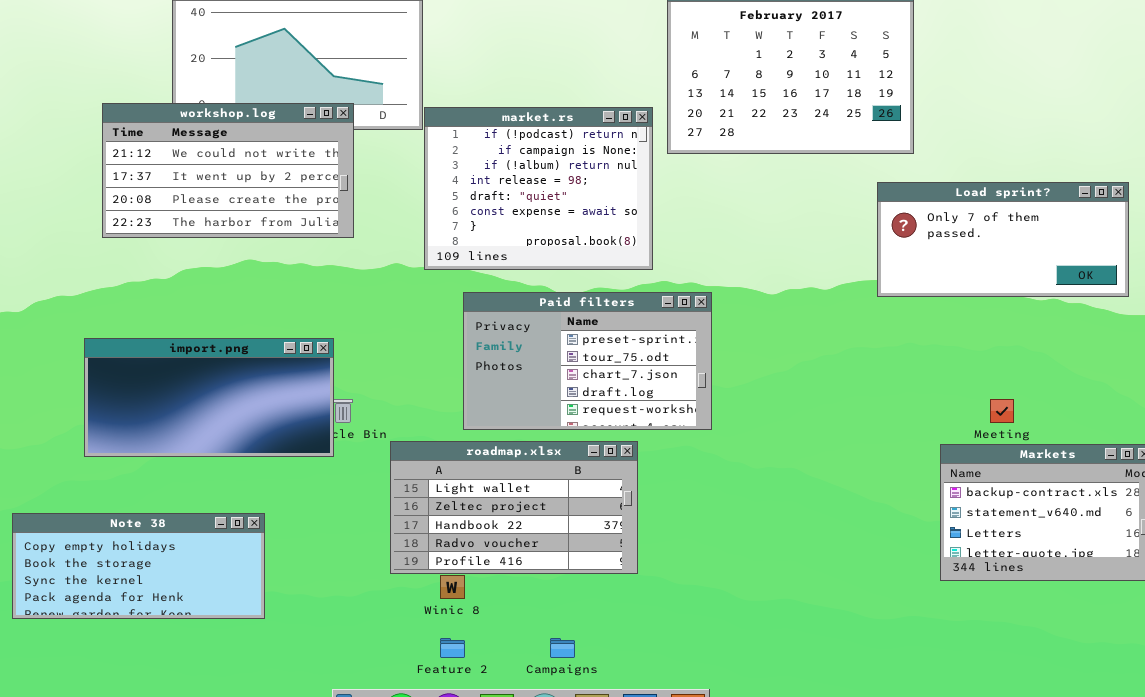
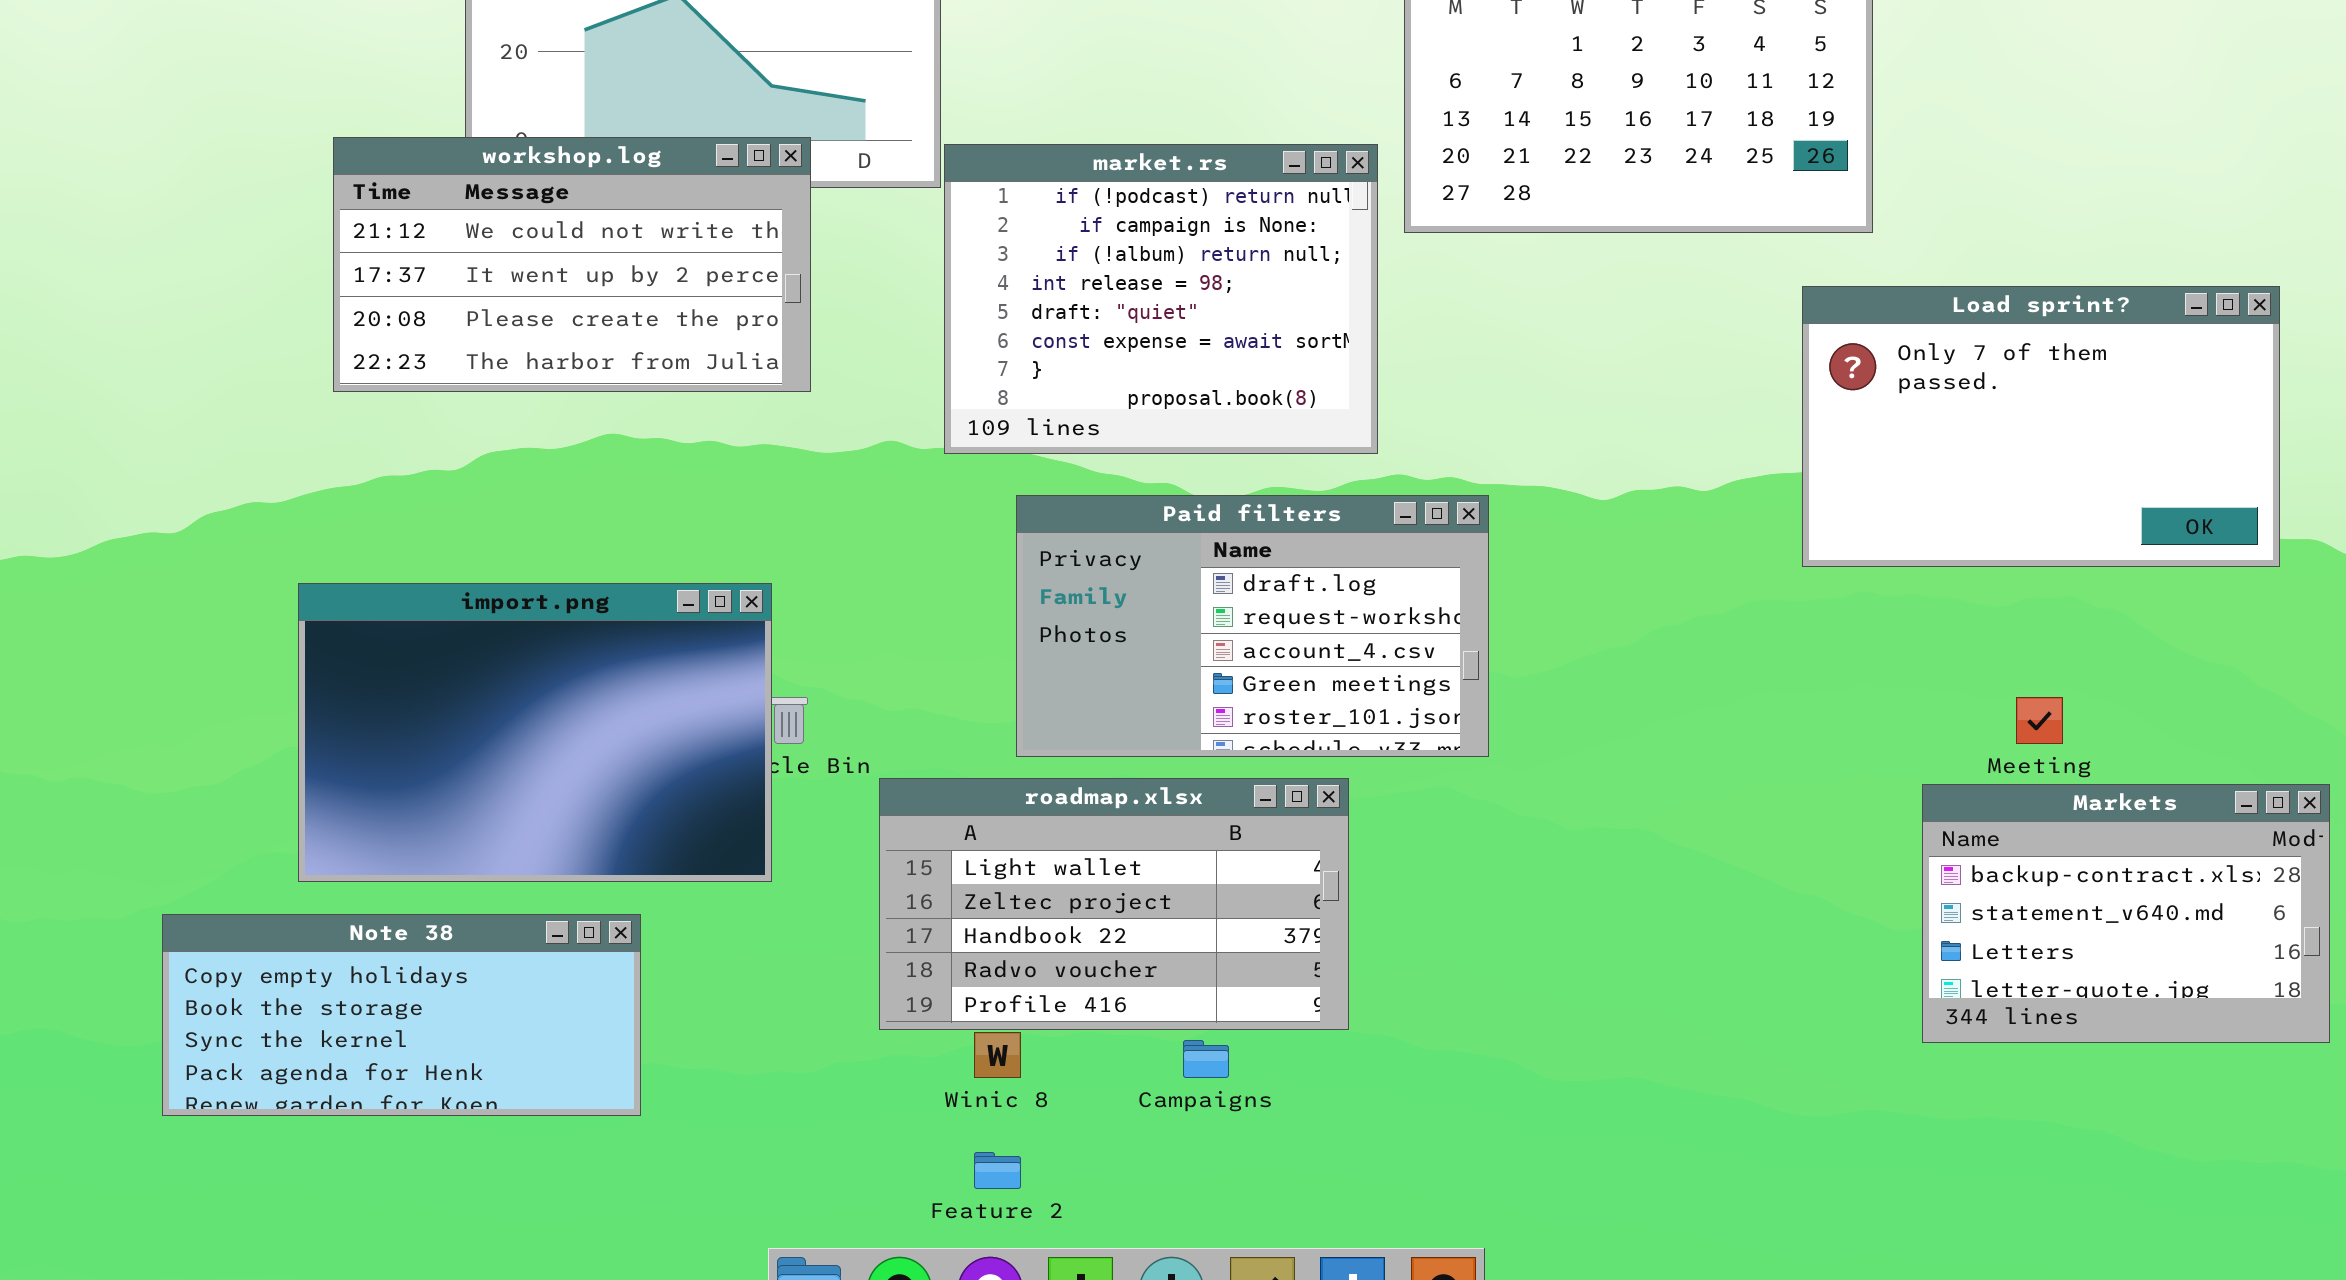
Load sprint?: [877,182,1129,297] -> [1802,286,2280,567], resized
Paid filters: [463,292,712,430] -> [1016,495,1489,757], scrolled down 3 rows
import.png: [84,338,334,457] -> [298,583,772,882], resized
Campaigns: [550,638,575,658] -> [1183,1040,1229,1078], moved

